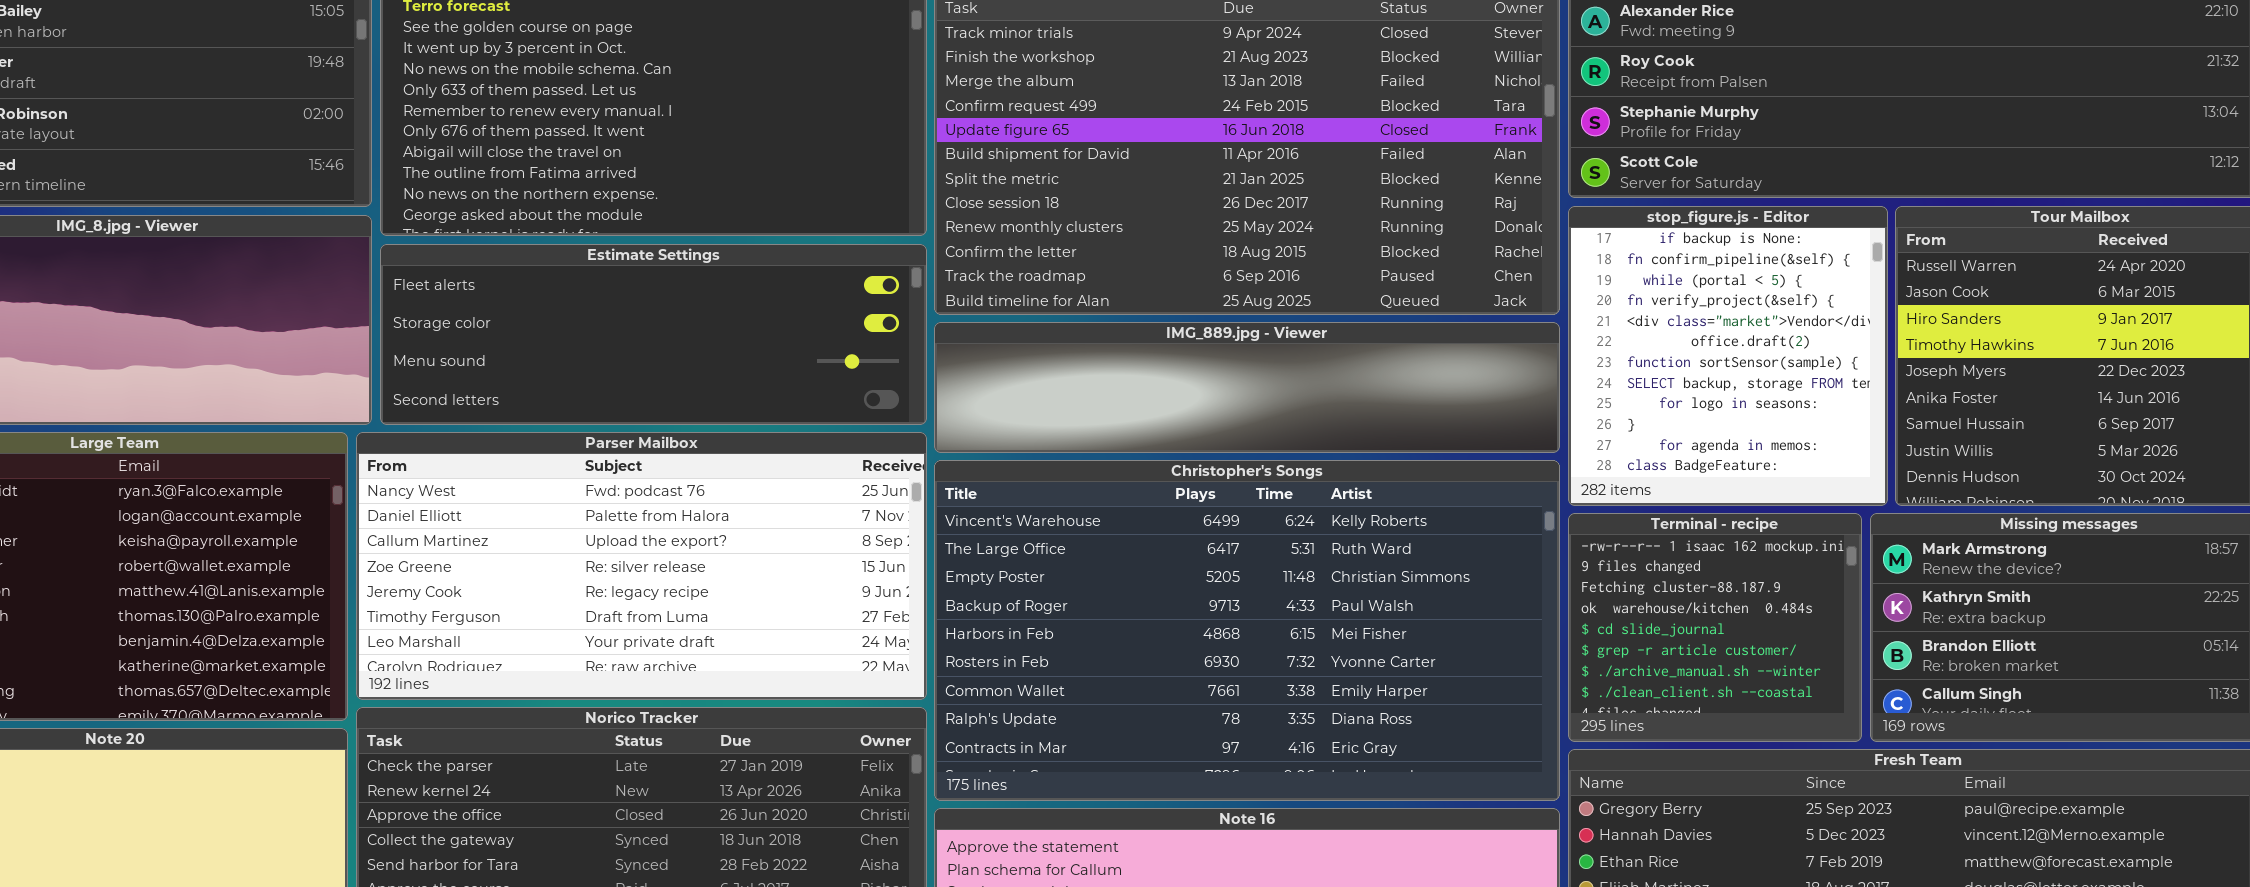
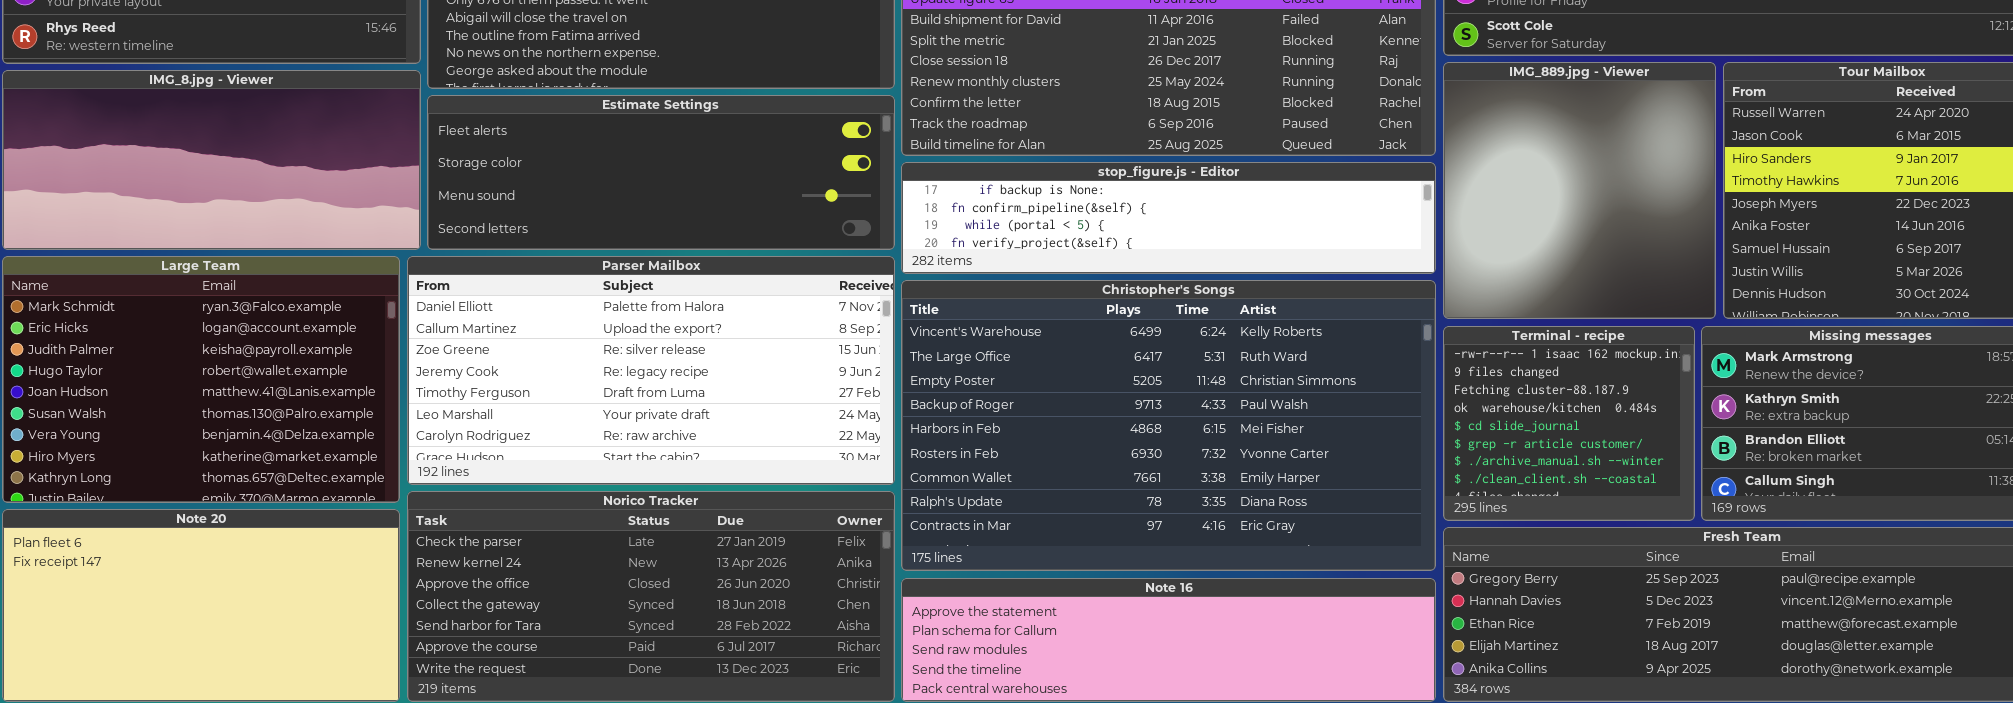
stop_figure.js - Editor: [1568,206,1888,506] -> [901,162,1436,274], moved, resized
IMG_889.jpg - Viewer: [934,322,1560,453] -> [1443,62,1716,319], moved, resized
Parser Mailbox: [356,432,927,700] -> [407,256,895,485], scrolled down 1 row

